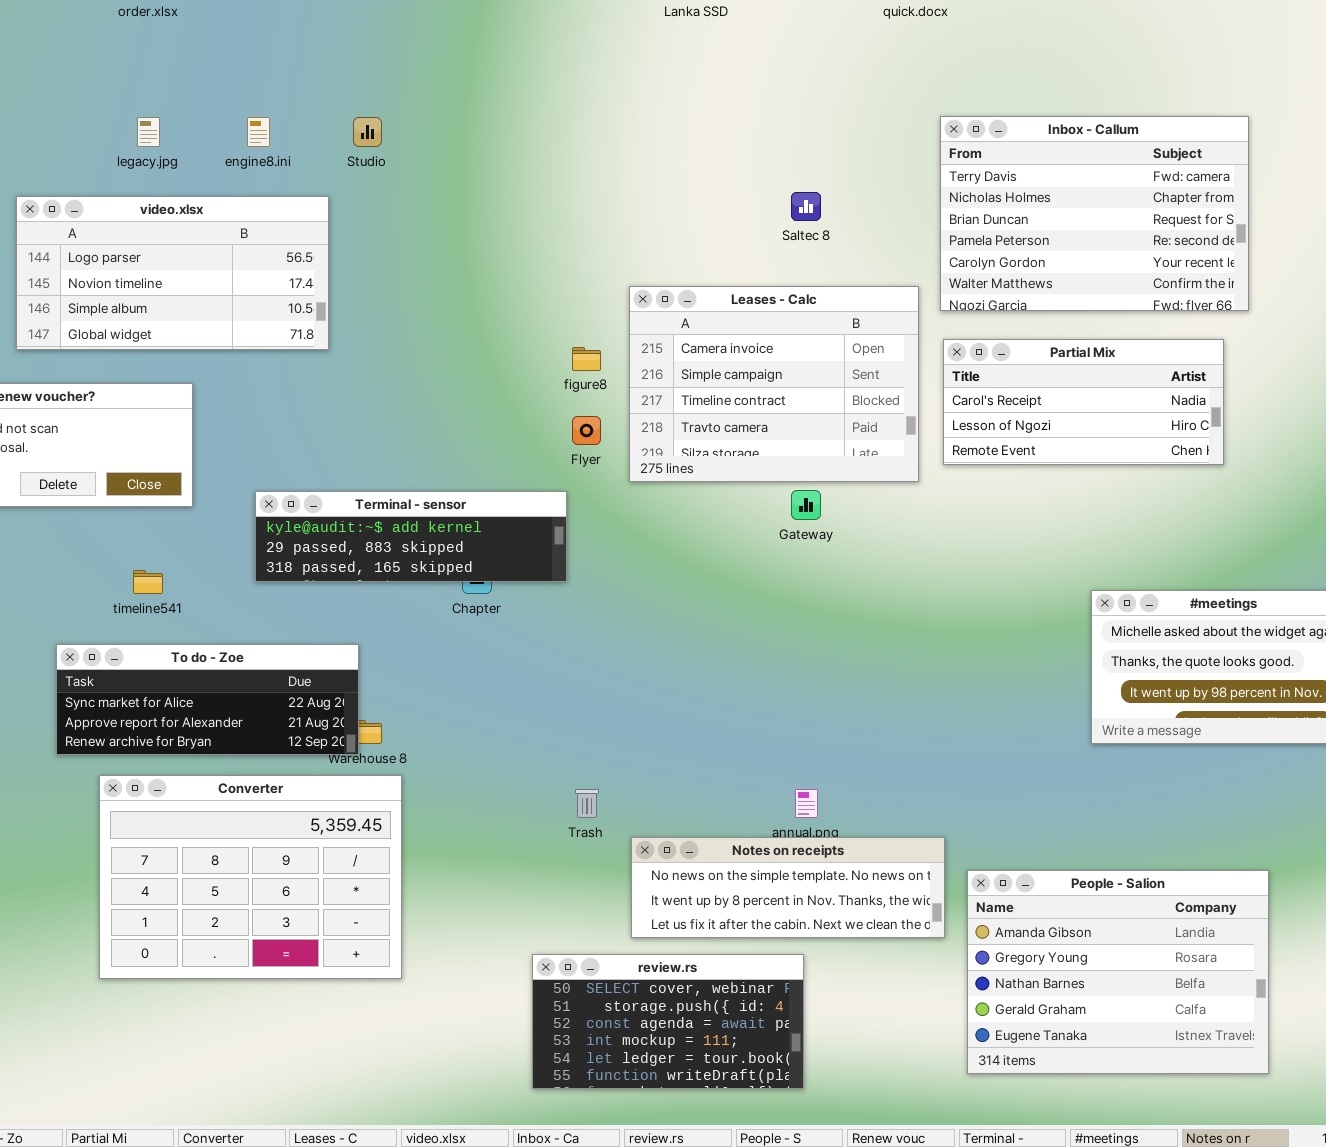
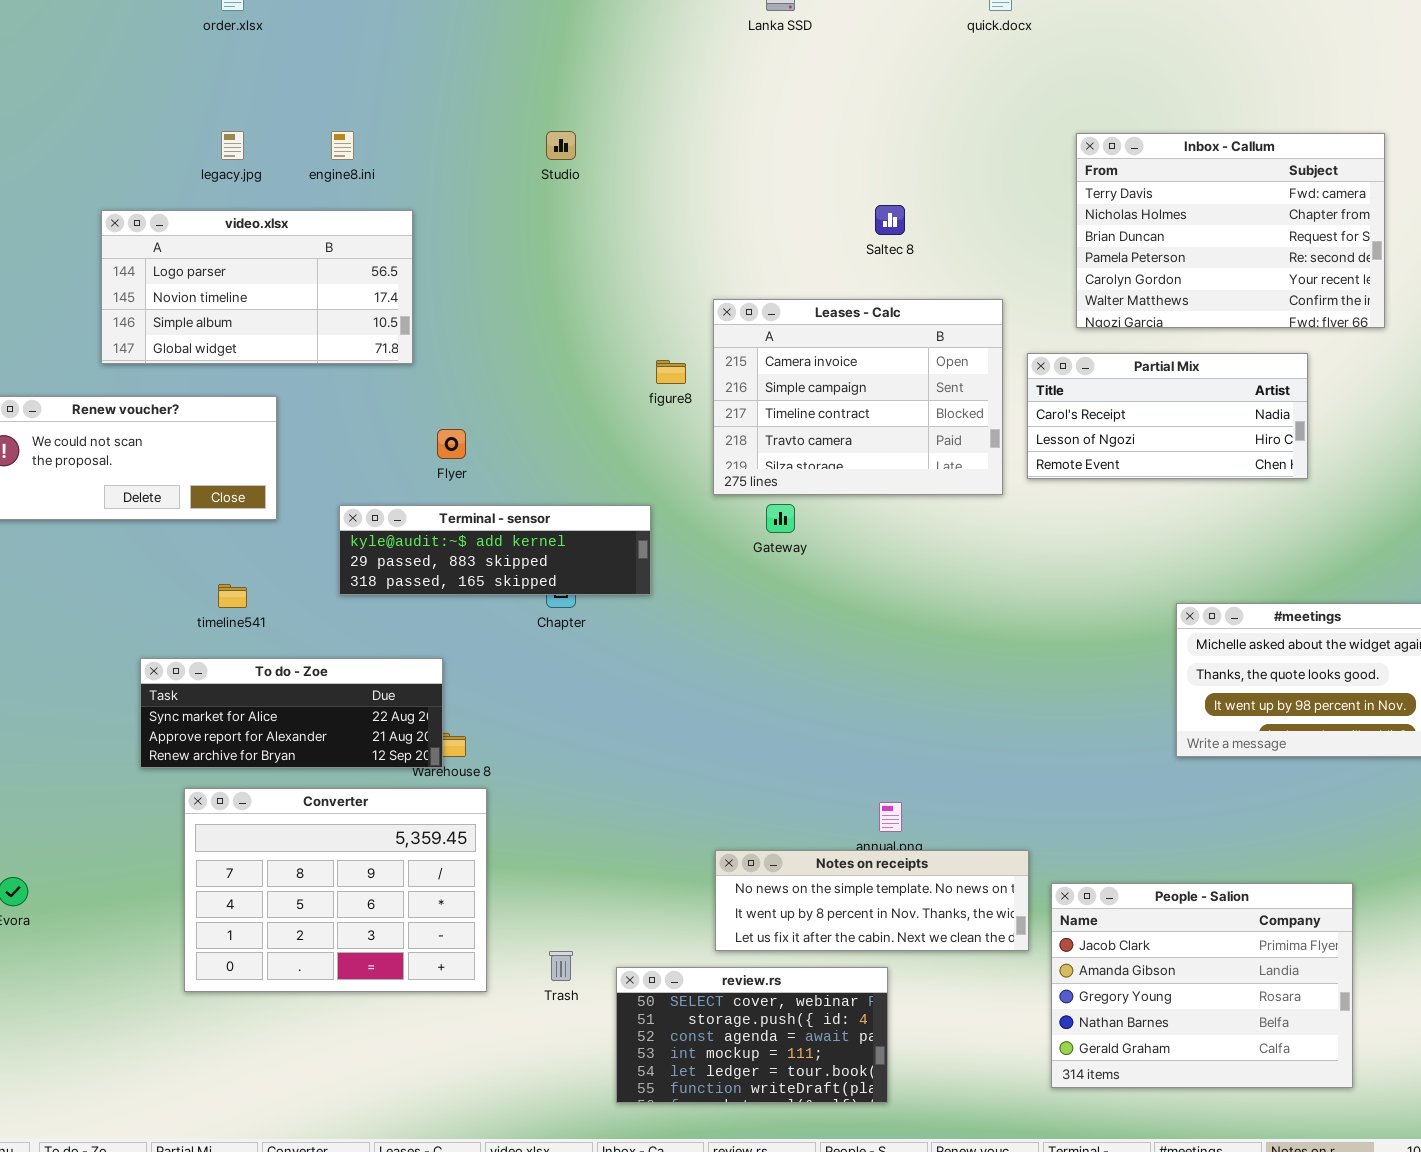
Inbox - Callum: [940,116,1249,311] -> [1076,133,1385,328], moved
Studio: [353,117,382,147] -> [546,131,576,160], moved
Flyer: [572,416,601,445] -> [437,429,466,459], moved
Gateway: [791,490,821,520] -> [766,504,795,533], moved
Trash: [575,789,599,818] -> [549,951,573,981], moved
People - Salion: [967,870,1269,1074] -> [1051,883,1353,1088], scrolled up 1 row

